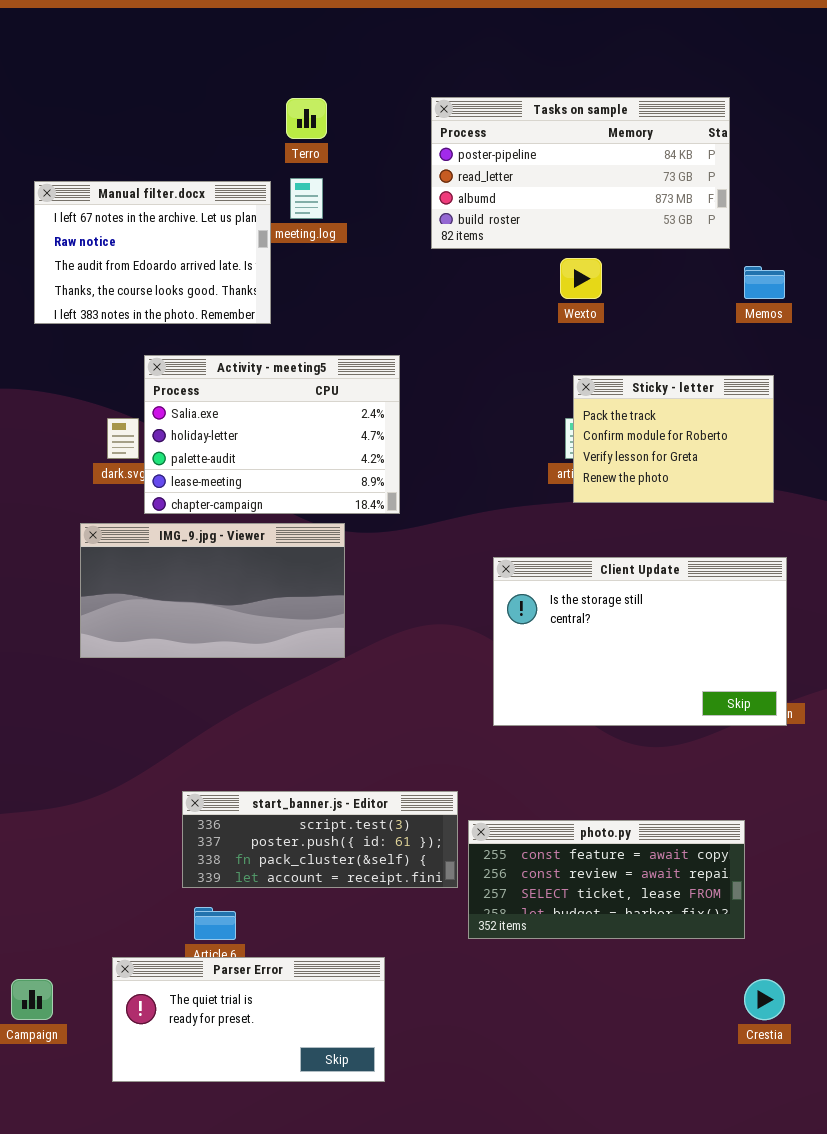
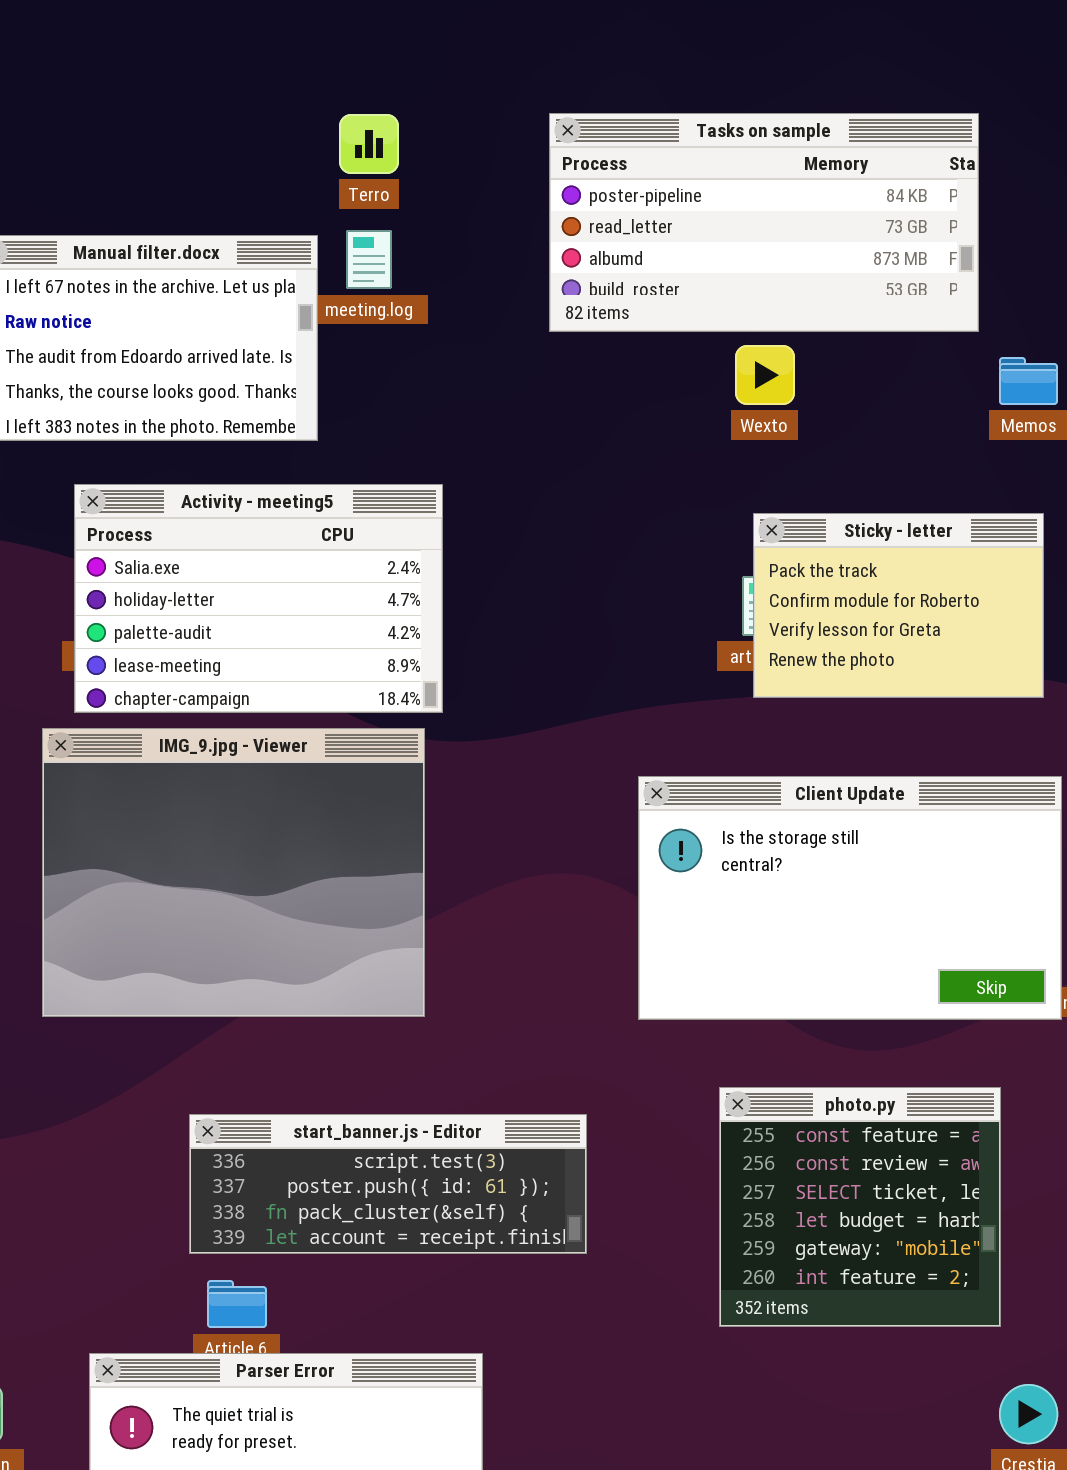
Activity - meeting5: [144,355,400,514] -> [74,484,443,713], moved
IMG_9.jpg - Viewer: [80,523,345,658] -> [42,728,425,1017], resized
photo.py: [468,820,745,939] -> [719,1087,1001,1327], resized

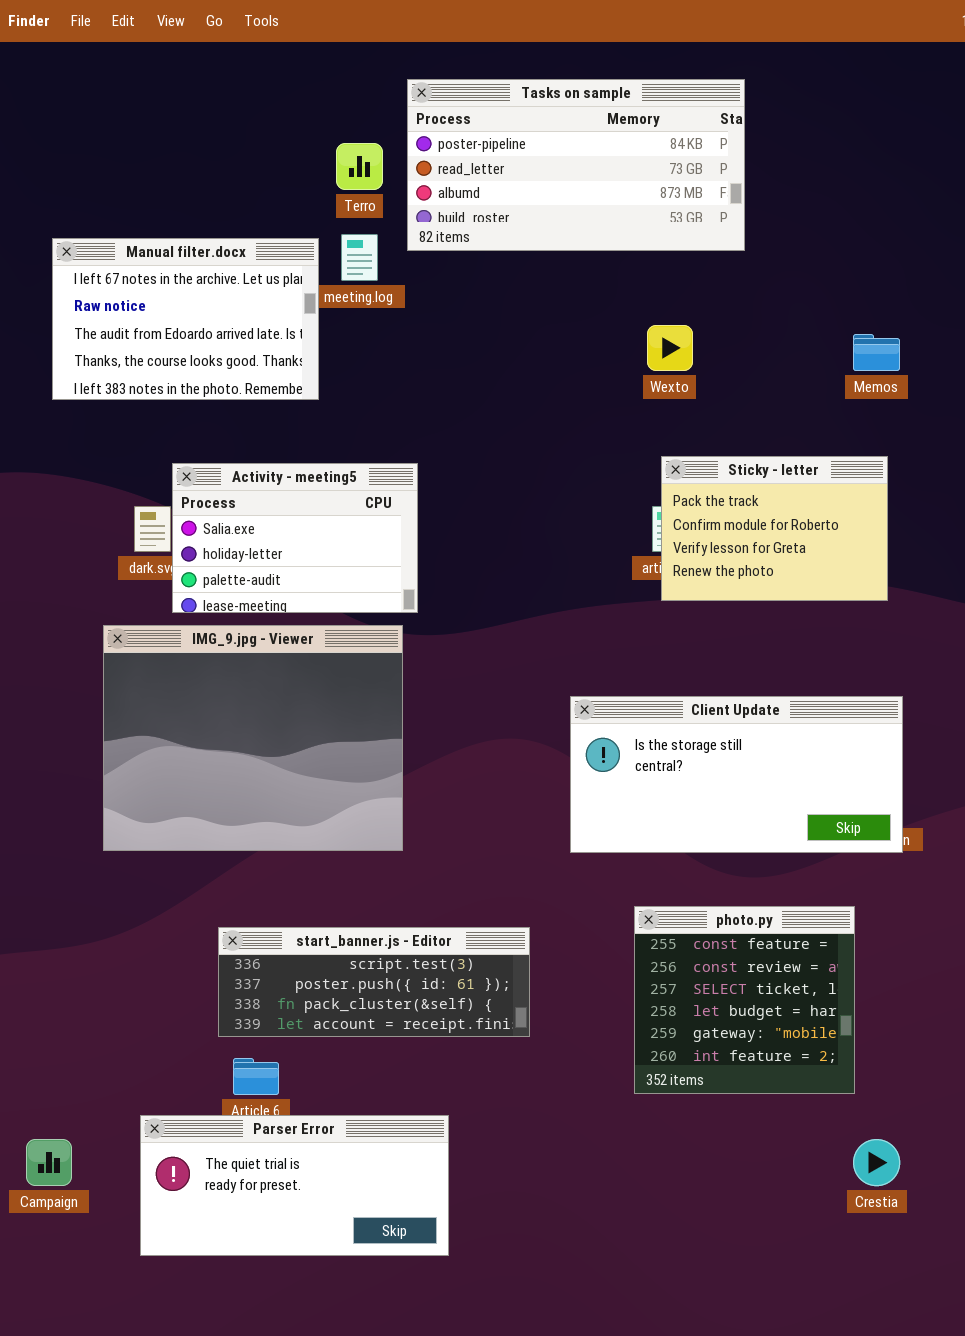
Tasks on sample: [549,113,979,332] -> [407,79,745,251], moved
Activity - meeting5: [74,484,443,713] -> [172,463,418,613], resized
Client Update: [638,776,1062,1020] -> [570,696,903,853], resized

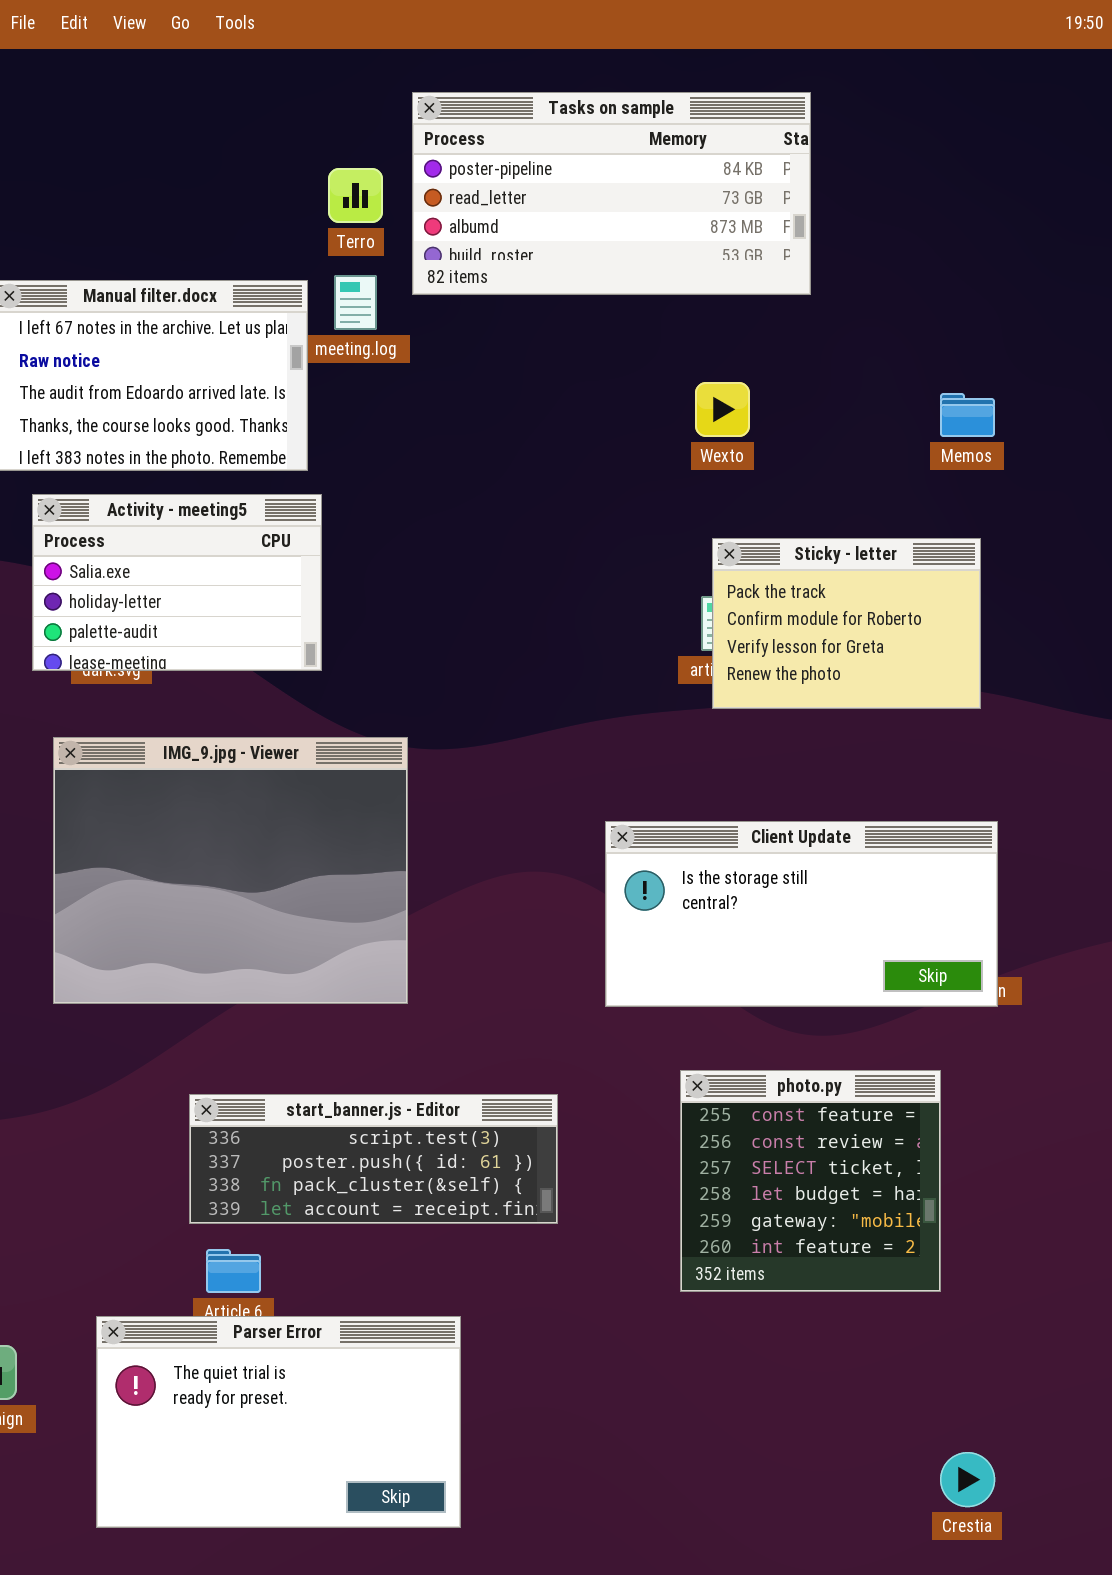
Activity - meeting5: [172,463,418,613] -> [32,494,322,671], moved
Parser Error: [140,1115,449,1256] -> [96,1316,461,1528], resized
Crestia: [853,1139,900,1186] -> [940,1452,995,1507], moved

